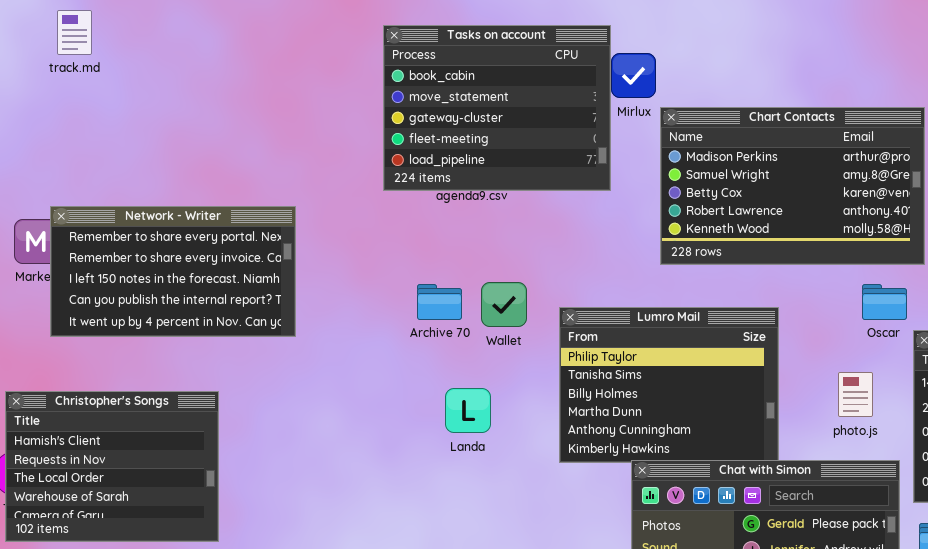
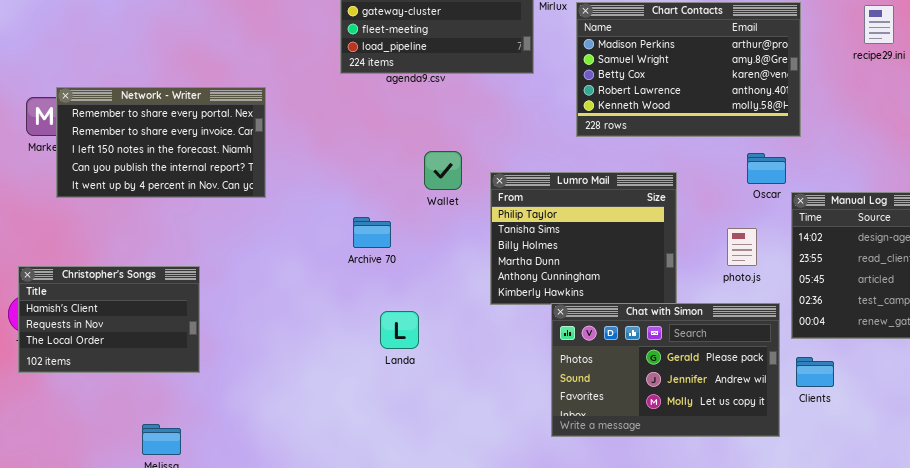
Archive 70: [417,284,462,320] -> [353,217,391,248], moved
Landa: [445,388,491,433] -> [380,311,419,349], moved
Christopher's Songs: [5,391,219,542] -> [18,266,200,373], resized

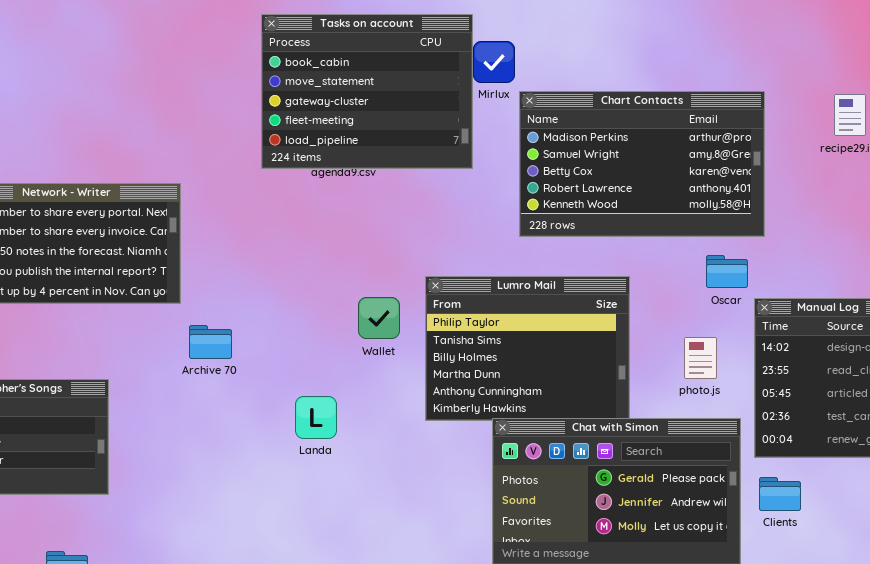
Wallet: [424,151,462,190] -> [358,297,400,339], moved
Archive 70: [353,217,391,248] -> [189,325,232,359], moved
Landa: [380,311,419,349] -> [295,396,337,439], moved

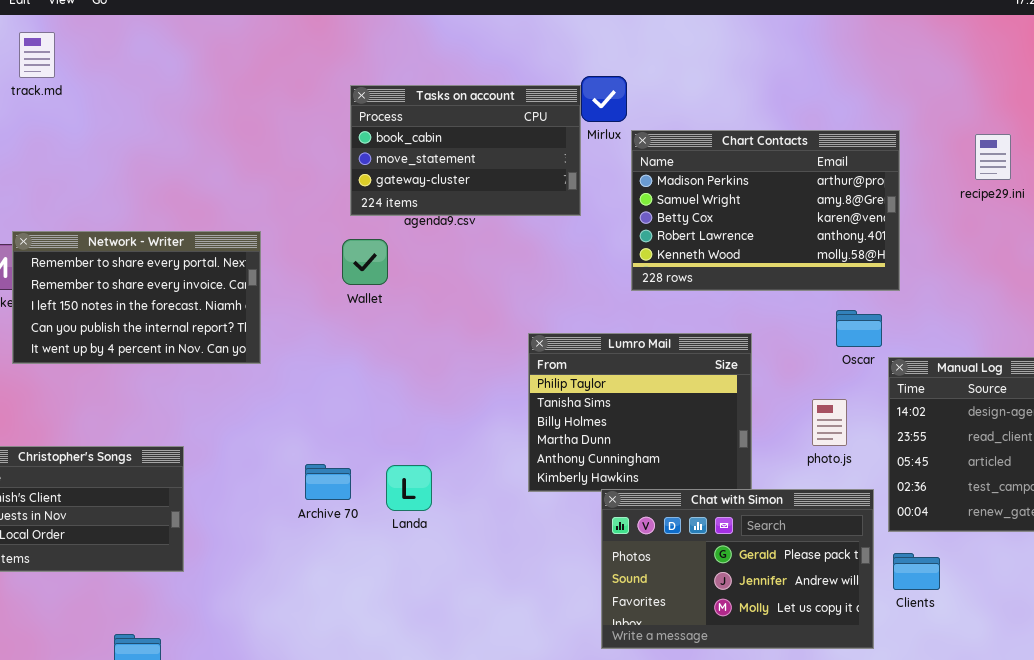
Tasks on account: [261,14,473,169] -> [350,85,581,216], resized
Wallet: [358,297,400,339] -> [342,239,388,285], moved
Archive 70: [189,325,232,359] -> [305,464,351,500], moved

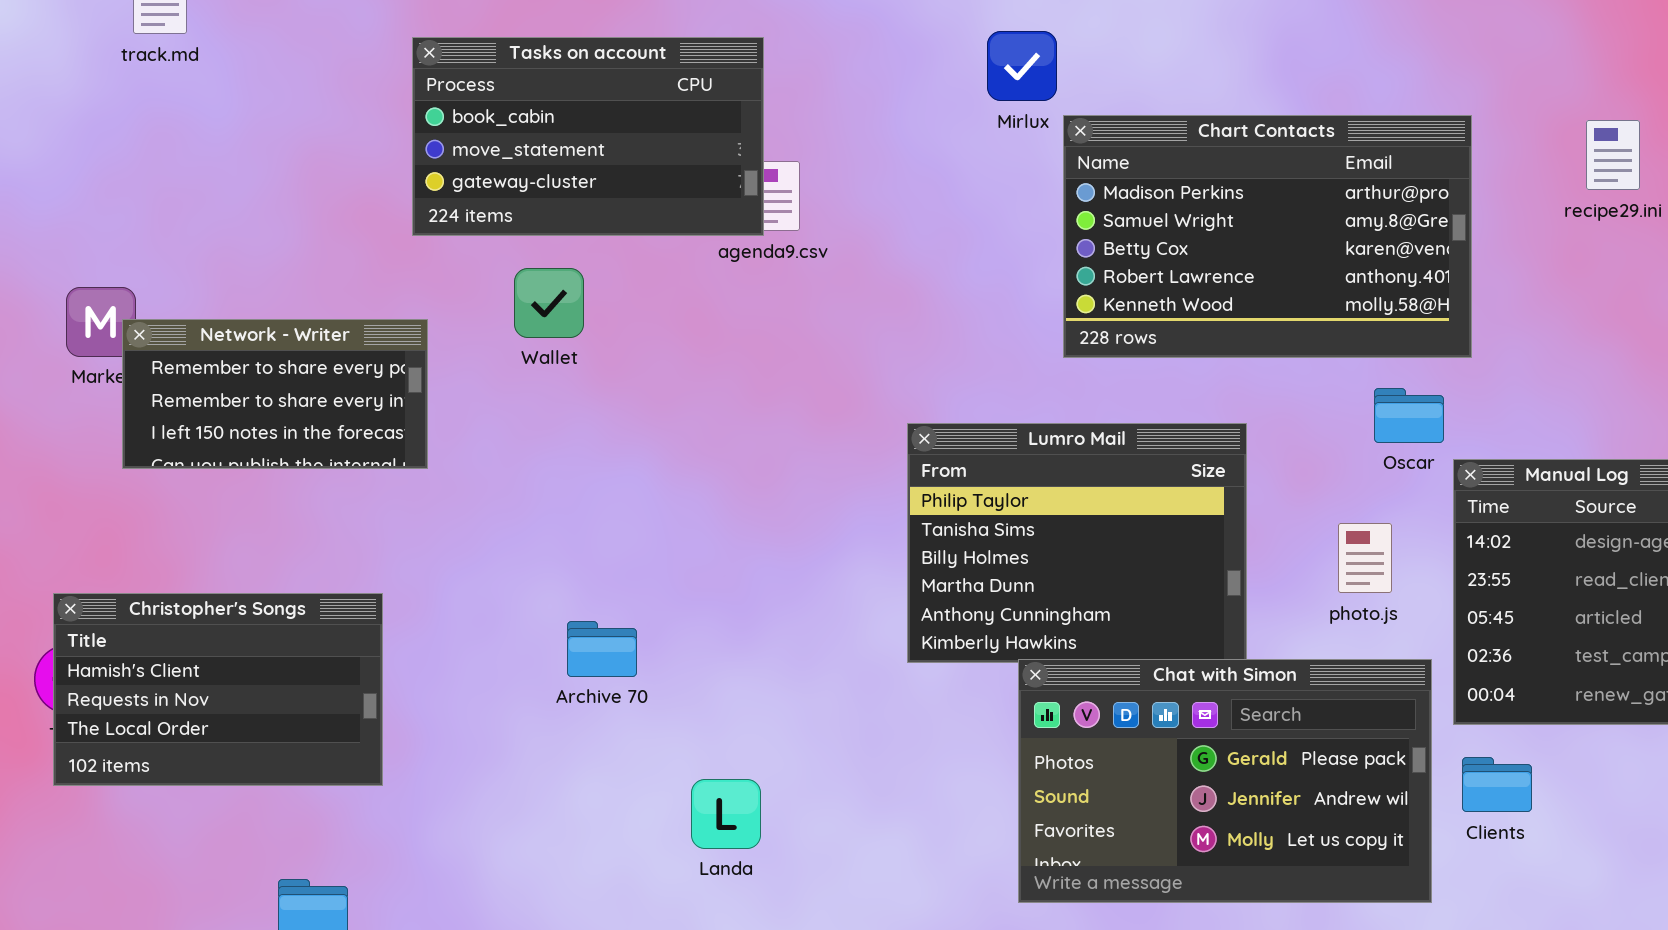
Tasks on account: [350,85,581,216] -> [412,37,764,236], moved
Network - Writer: [12,231,261,364] -> [122,319,428,469], resized
Wallet: [342,239,388,285] -> [514,268,584,338], moved
Landa: [386,465,432,511] -> [691,779,761,849], moved

